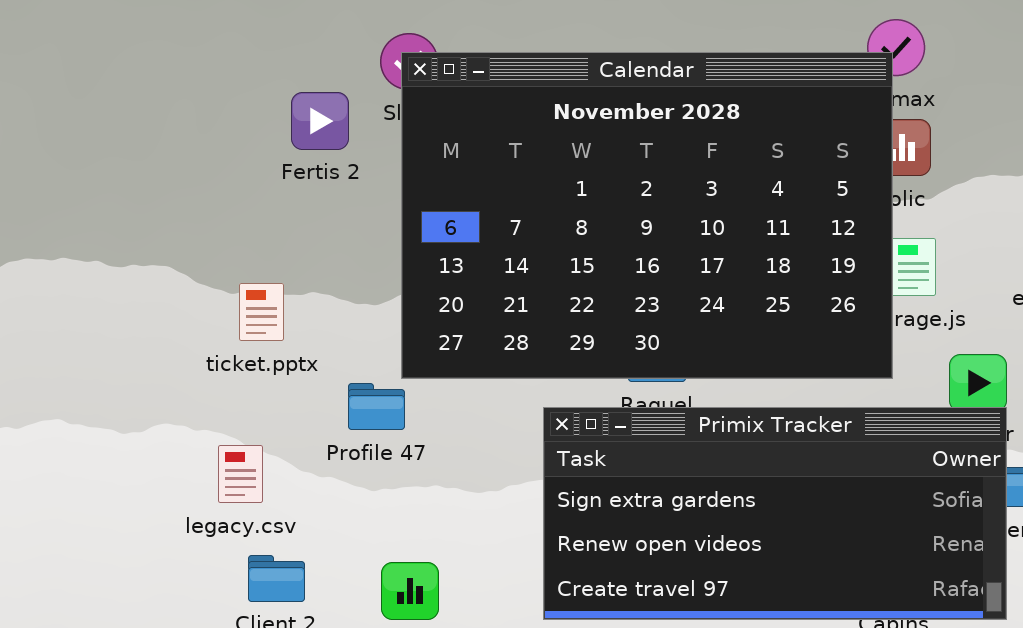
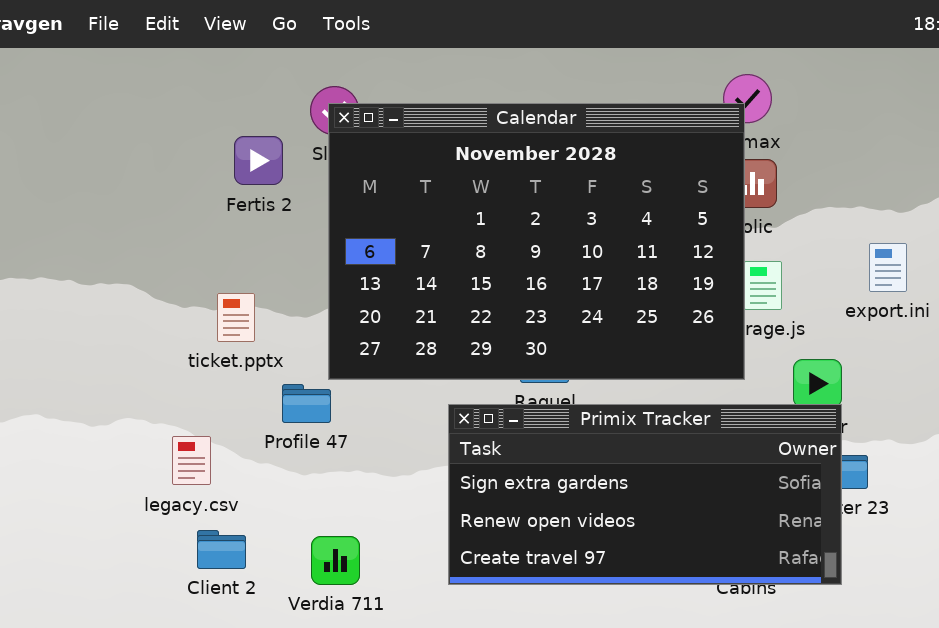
ticket.pptx: [239,283,284,341] -> [217,293,255,342], moved

